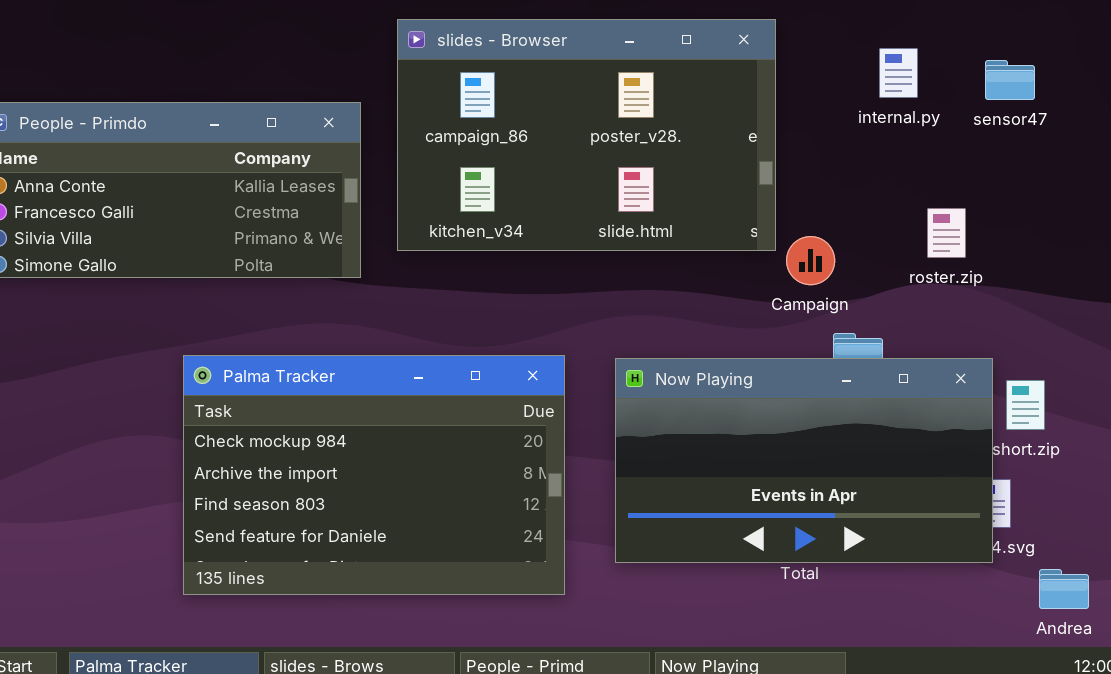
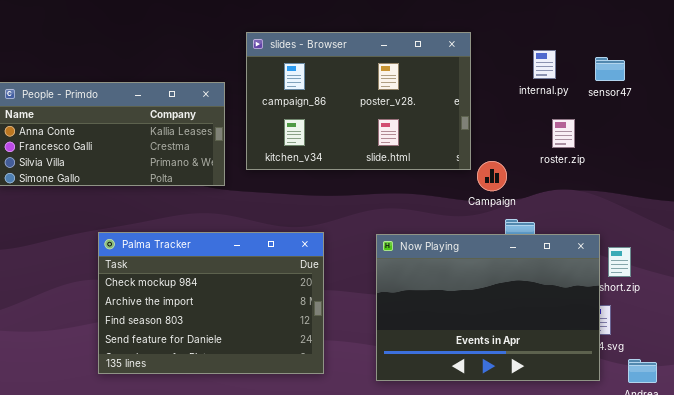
roster.zip: [927,208,966,258] -> [552,119,575,148], moved
Palma Tracker: [183,355,565,595] -> [98,232,324,374], moved
Now Playing: [615,358,993,563] -> [376,234,600,381], resized

